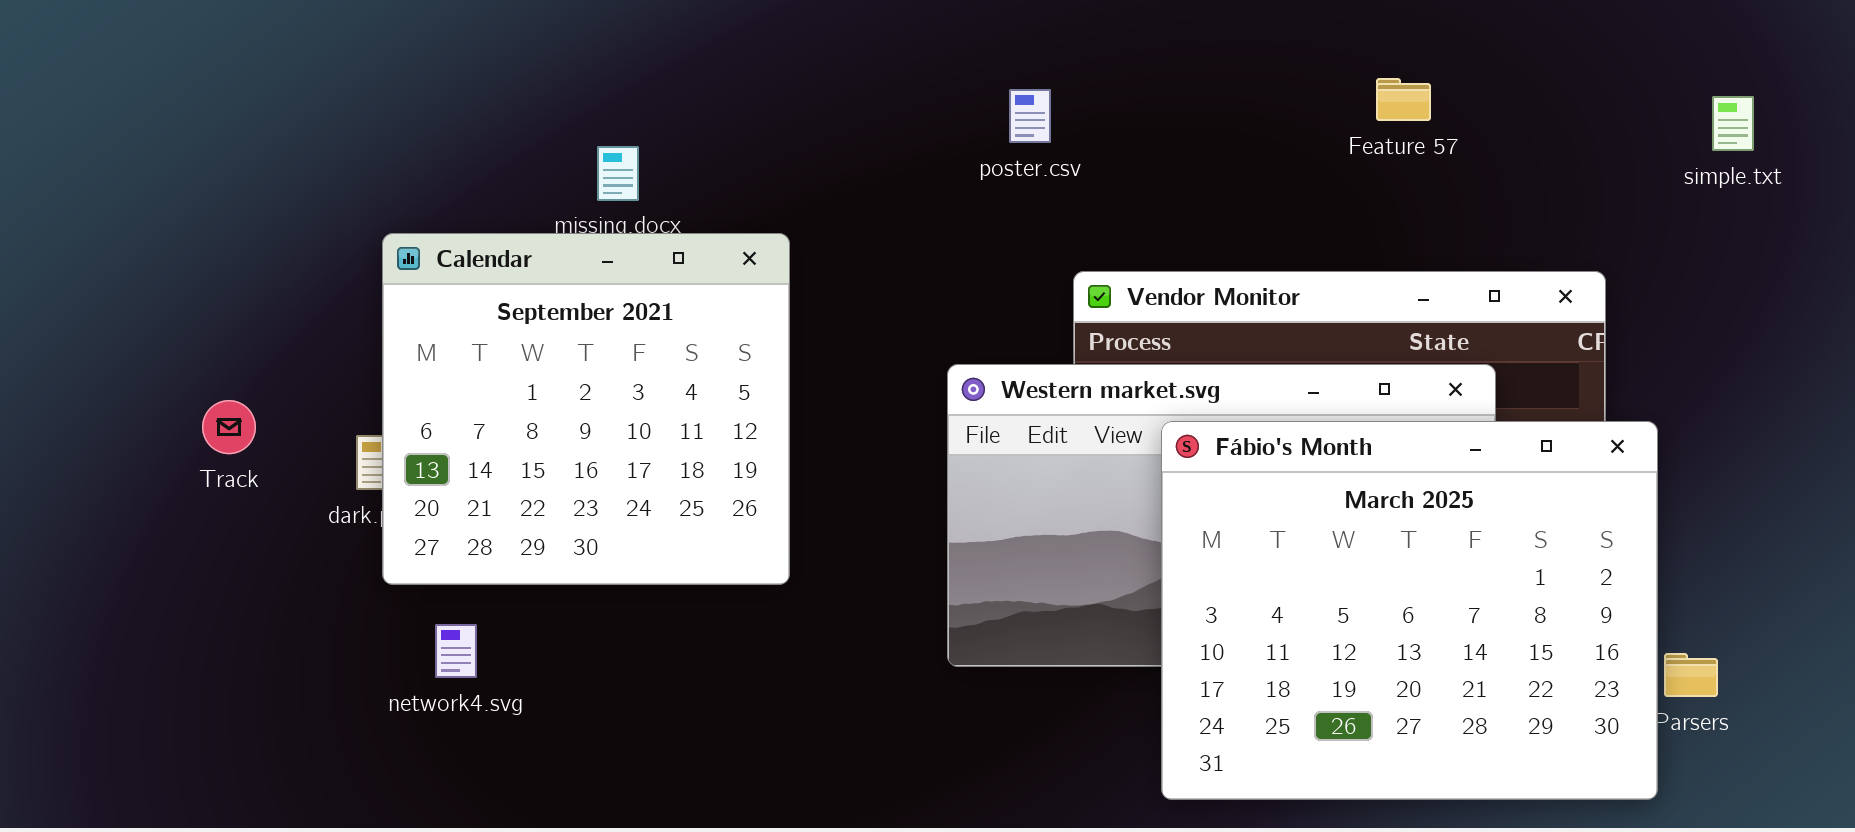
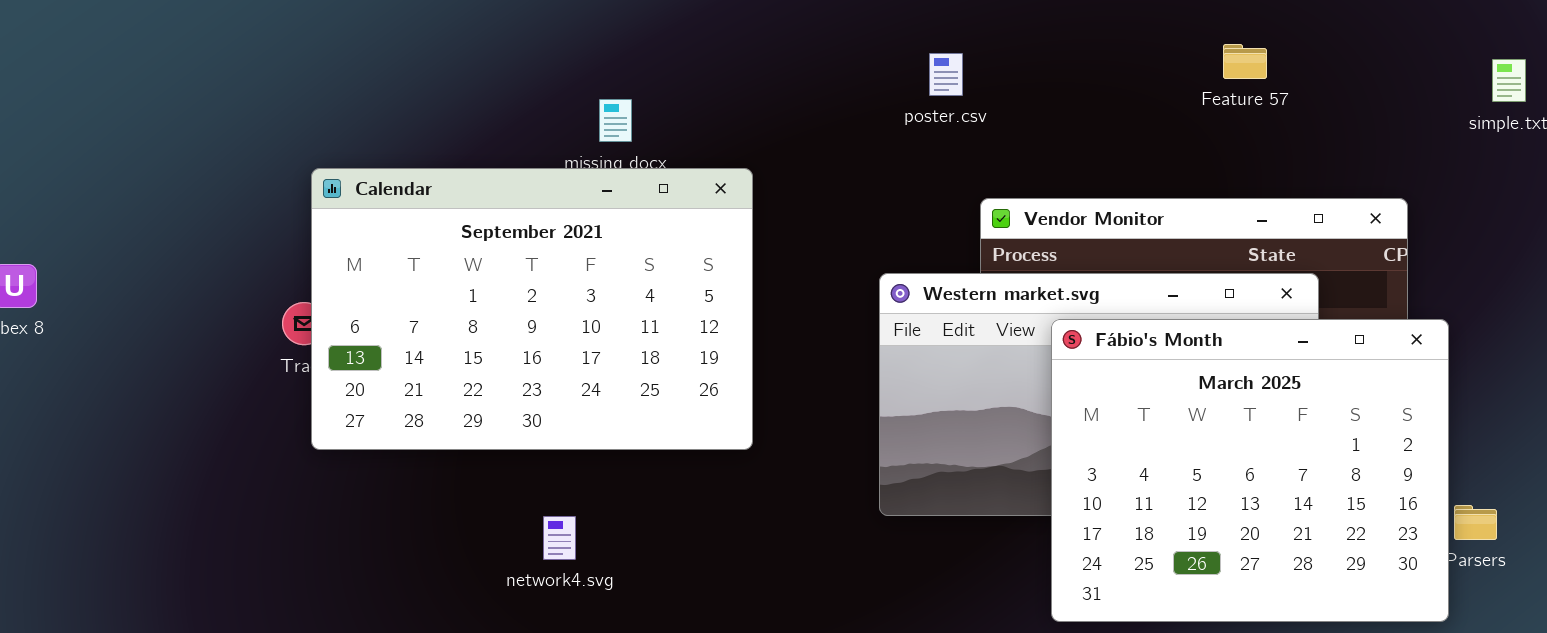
Calendar: [382,233,790,585] -> [311,168,753,450], resized
network4.svg: [435,624,477,678] -> [543,516,576,560], moved

